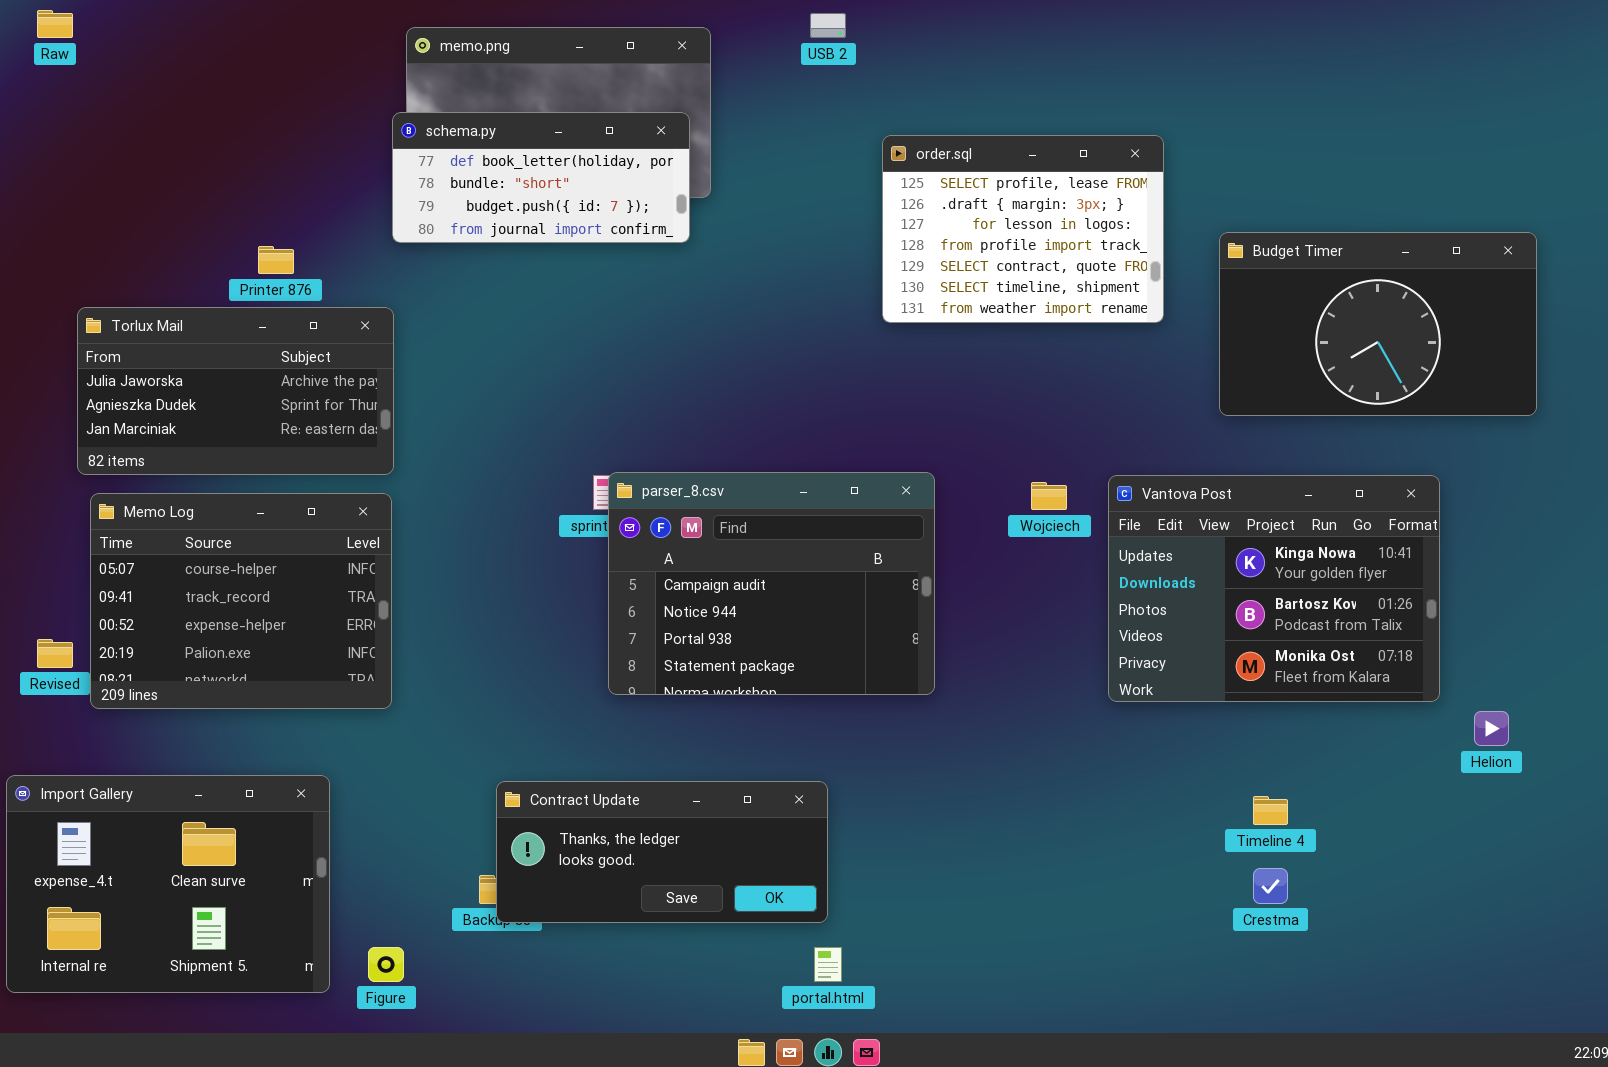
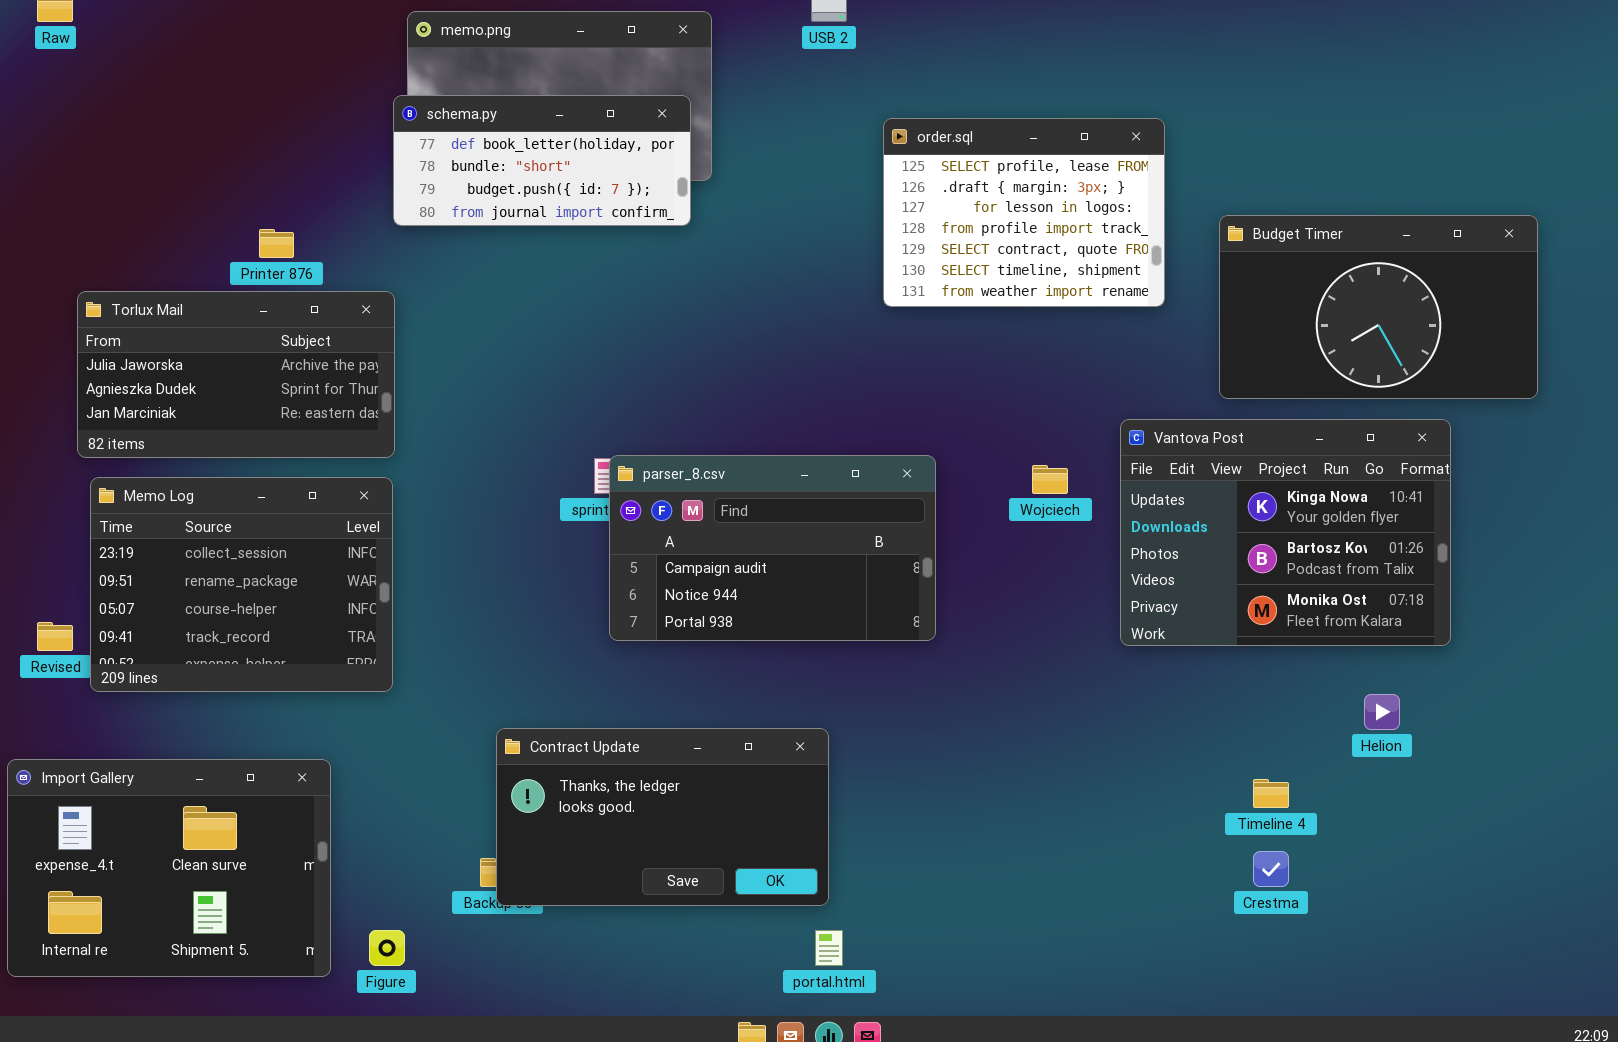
parser_8.csv: [608,472,935,695] -> [609,455,936,641], resized
Vantova Post: [1108,475,1440,702] -> [1120,419,1451,646], moved
Memo Log: [90,493,392,709] -> [90,477,393,692], scrolled up 2 rows
Helion: [1474,711,1509,746] -> [1364,694,1400,730], moved
Contract Update: [496,781,828,923] -> [496,728,829,906], resized

